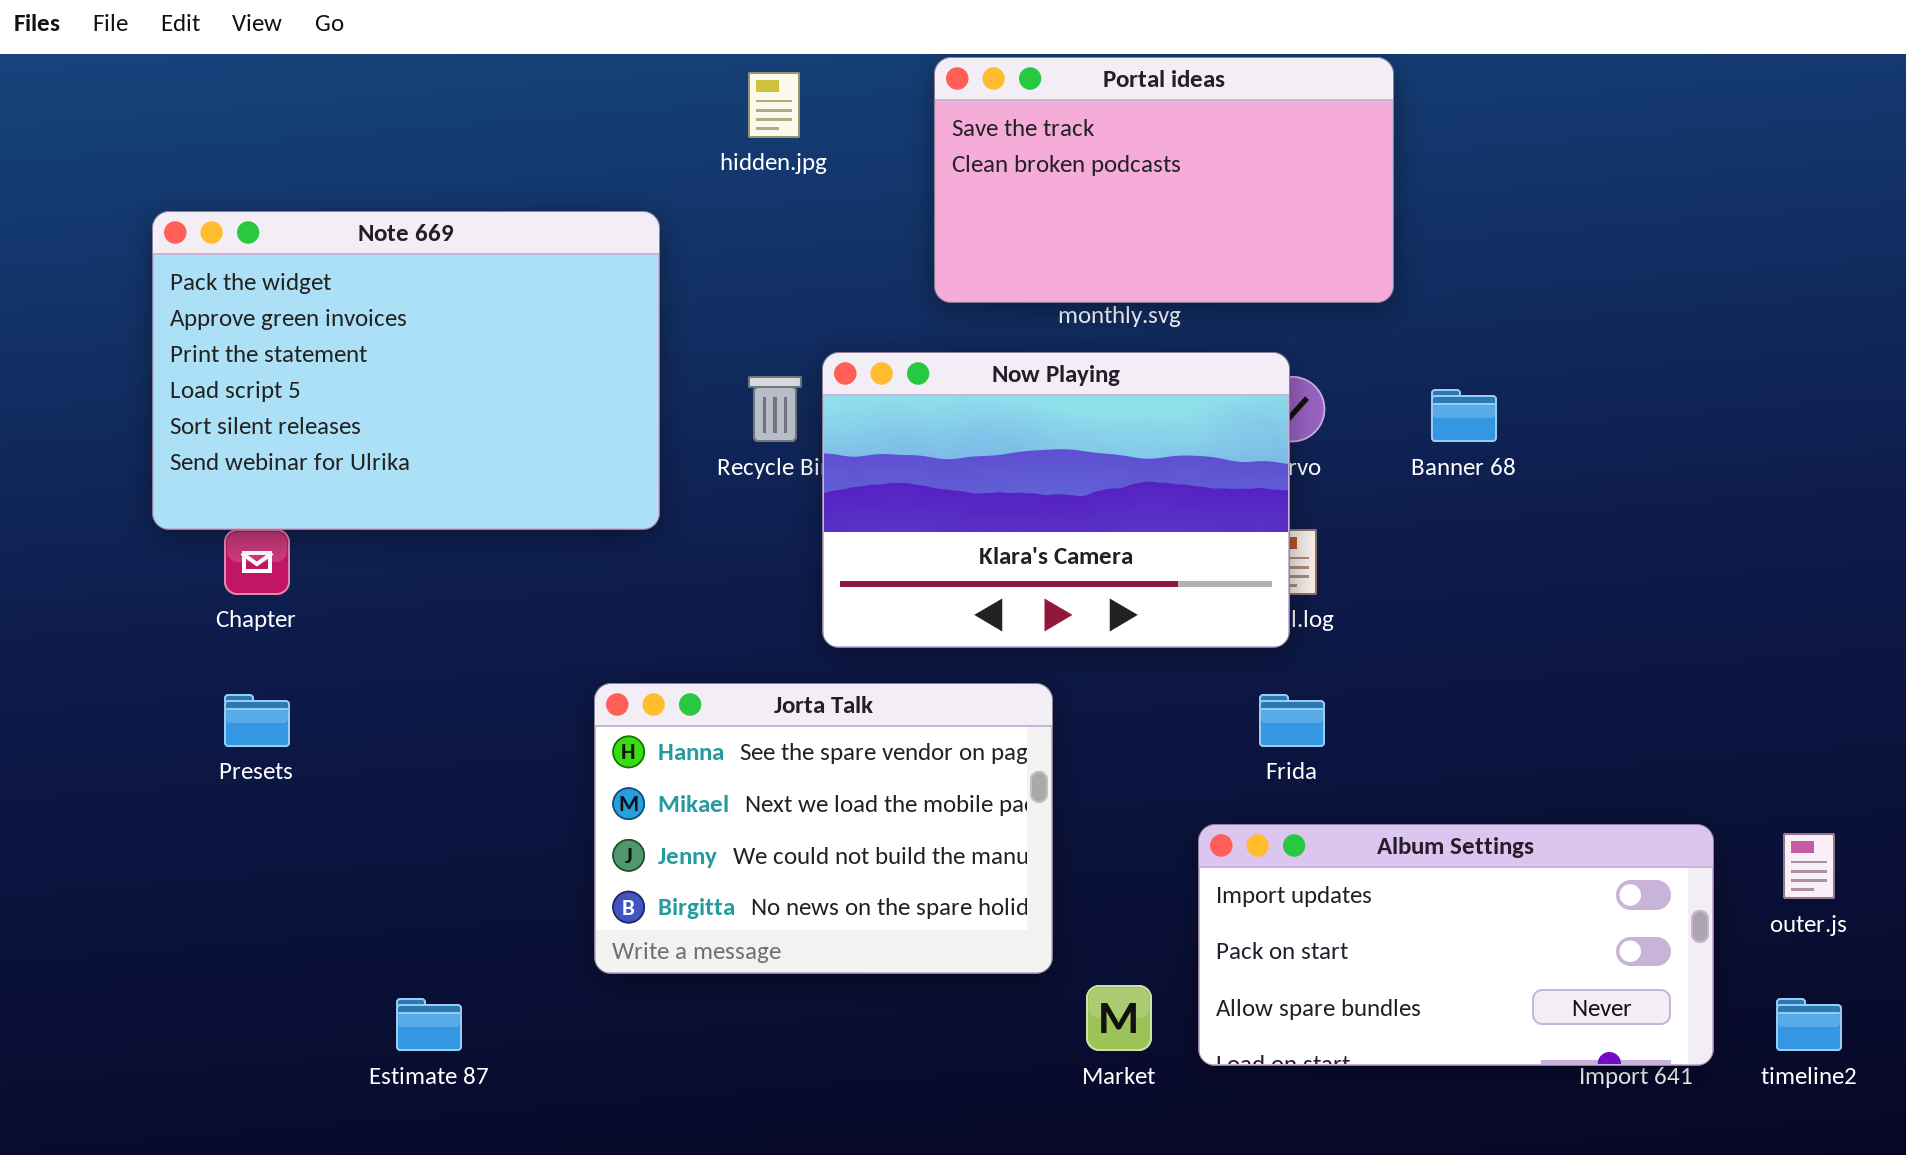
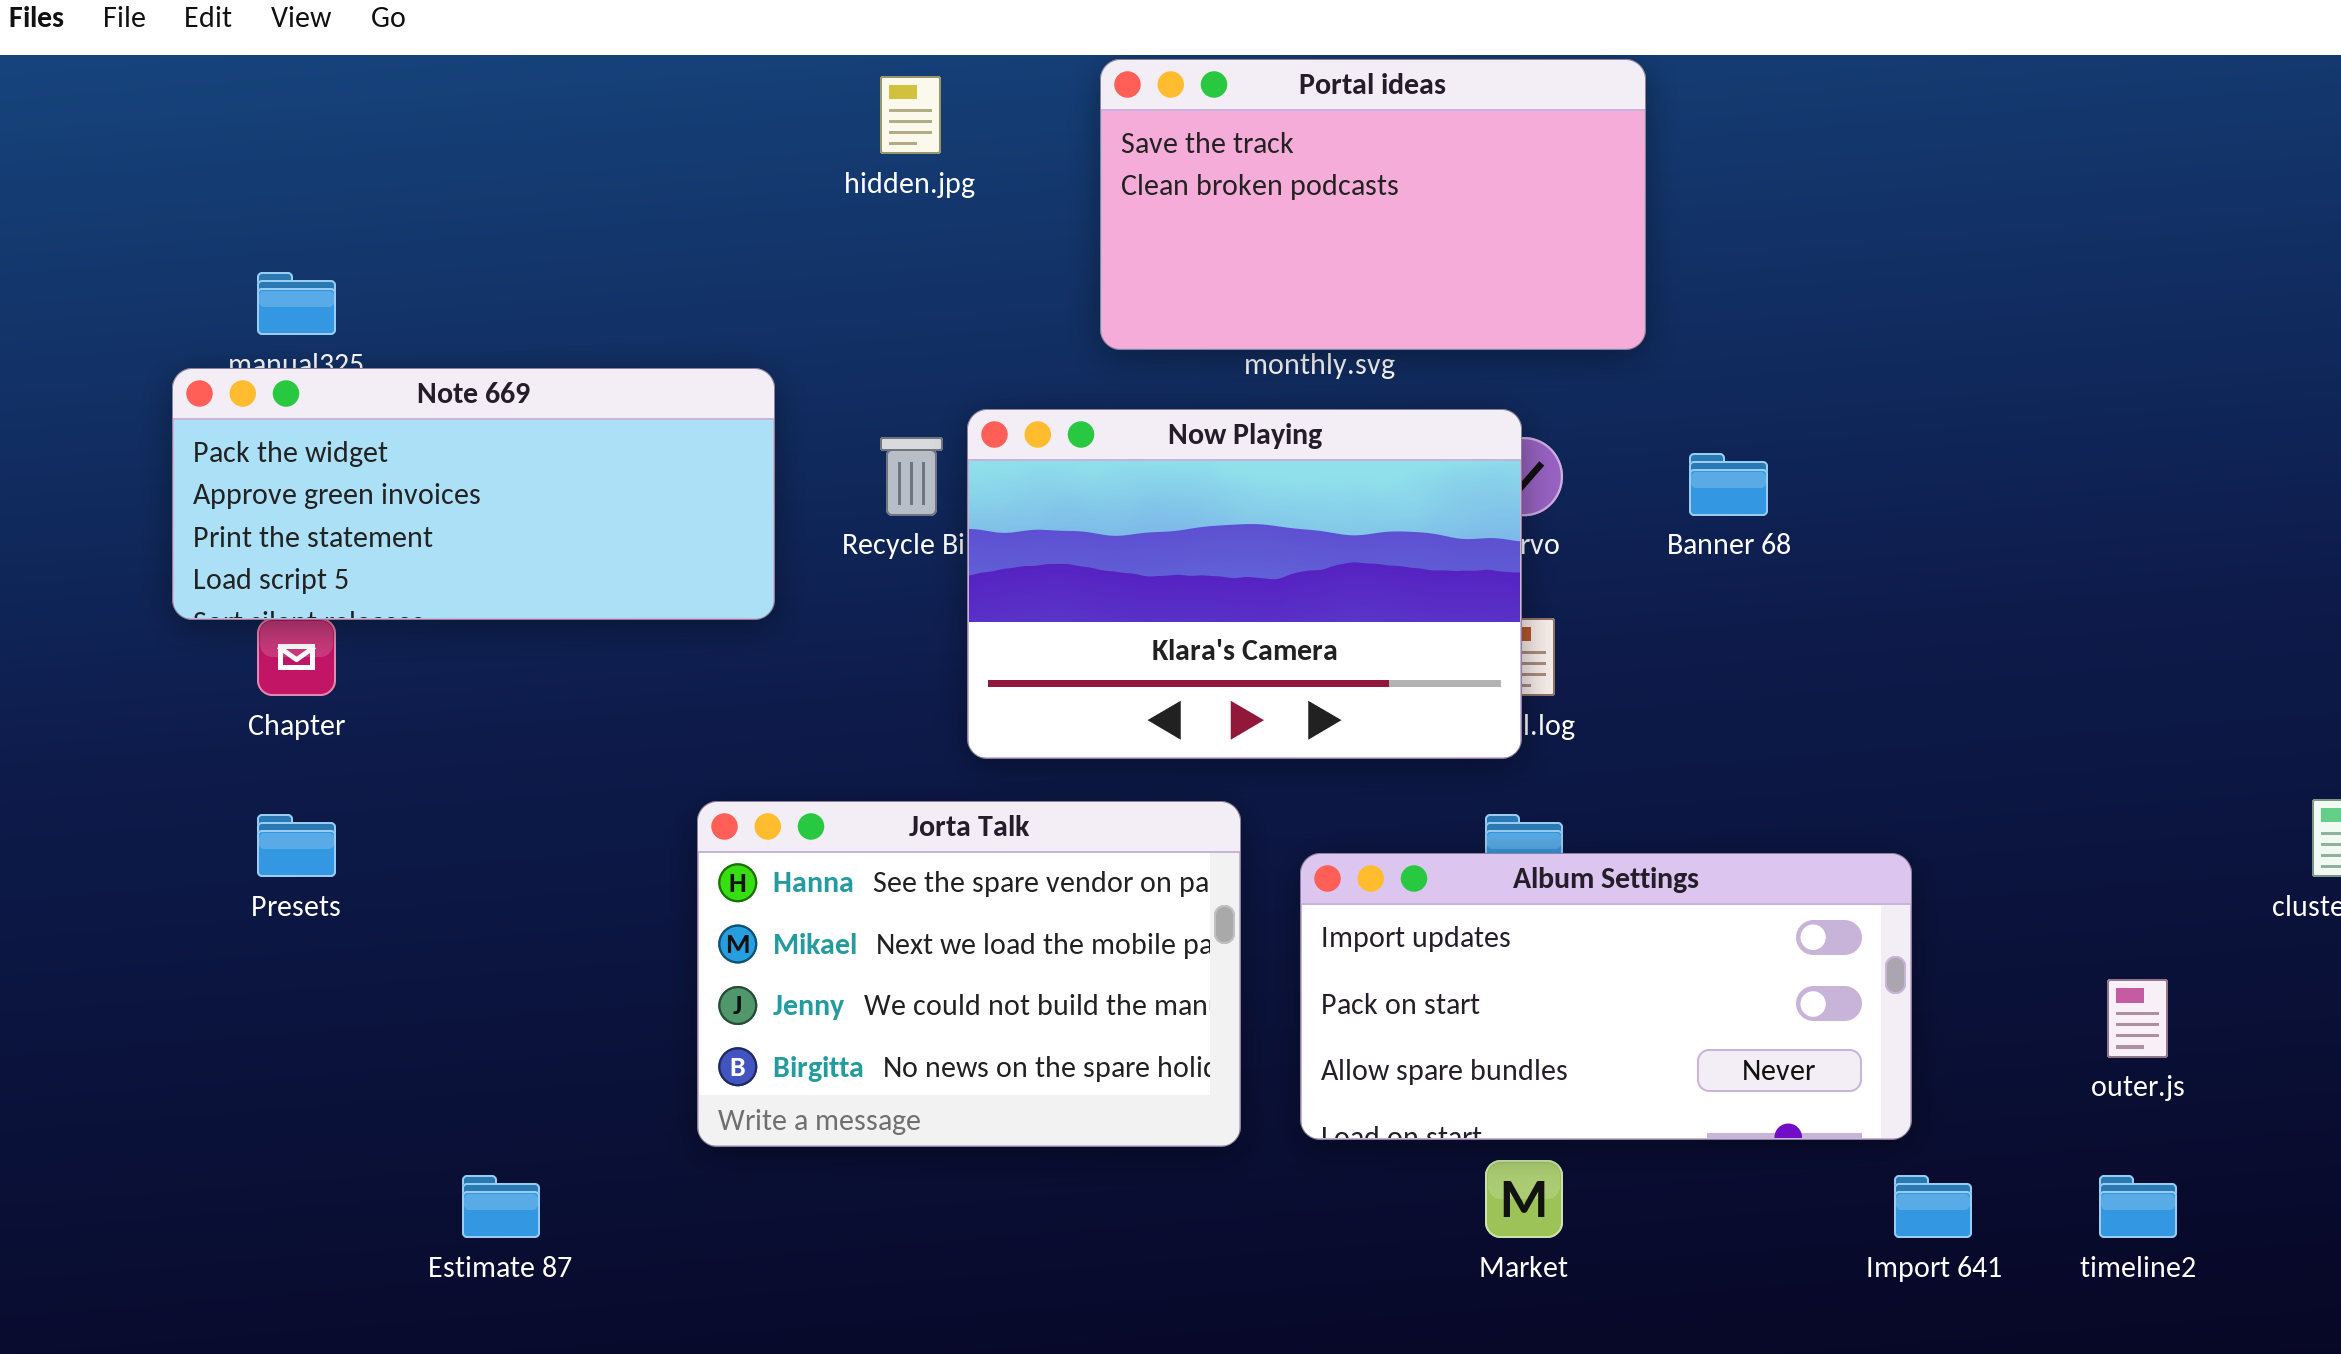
Note 669: [152,211,660,530] -> [172,368,775,620], resized
Album Settings: [1198,824,1714,1066] -> [1300,853,1912,1140], moved
Market: [1086,985,1152,1051] -> [1485,1160,1563,1238], moved

